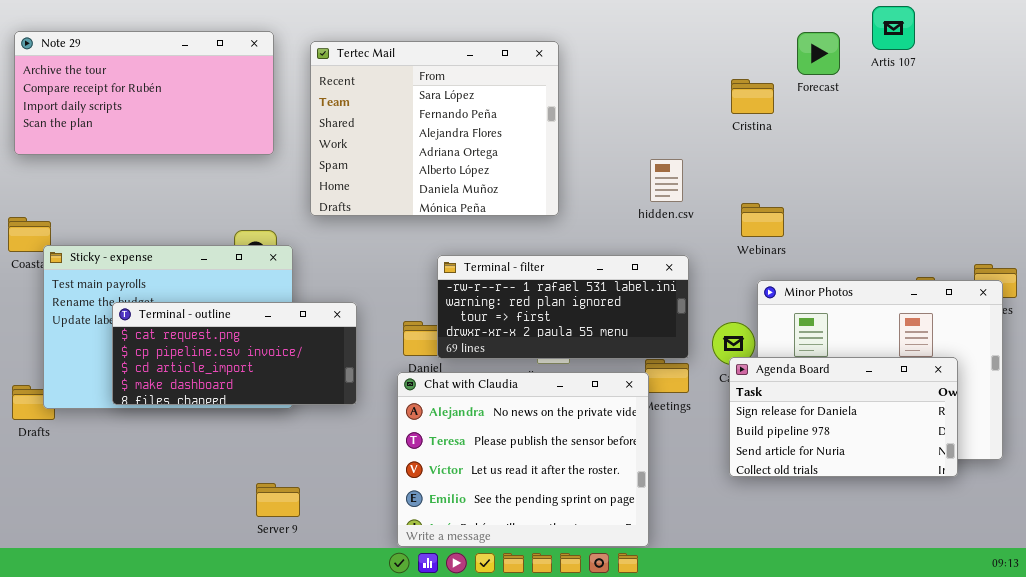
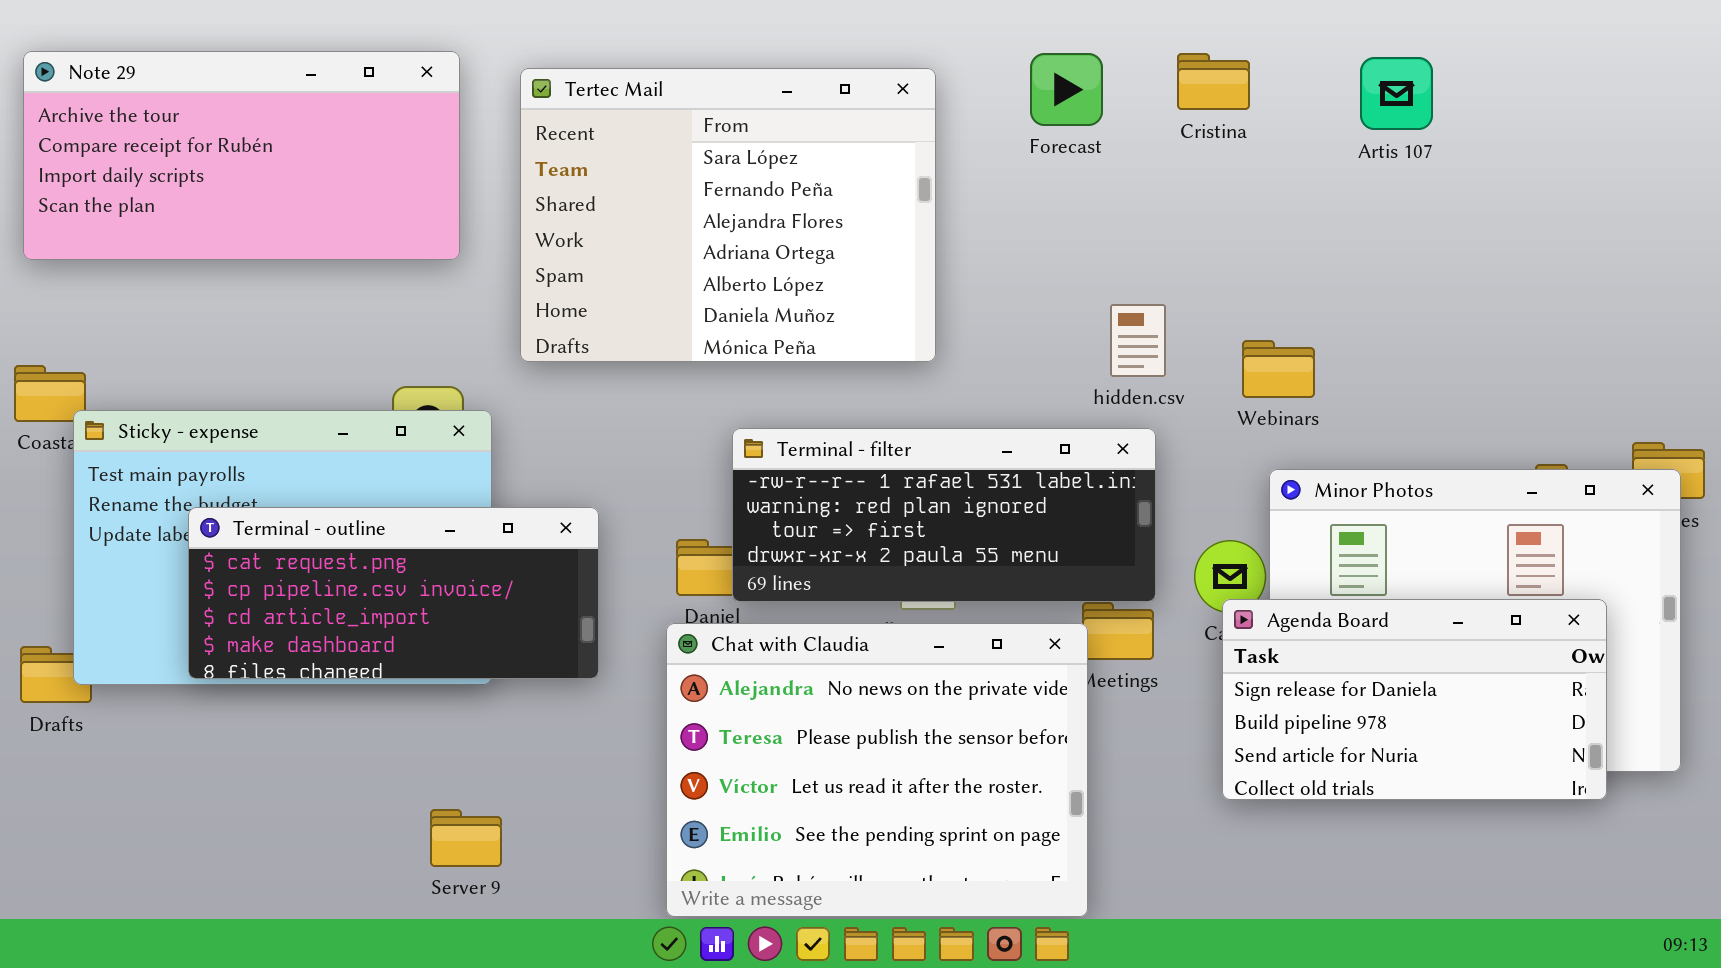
Artis 107: [872,6,915,50] -> [1360,57,1433,130], moved
Forecast: [797,32,840,75] -> [1030,53,1103,126], moved
Cristina: [731,79,774,114] -> [1177,53,1250,110], moved
hidden.csv: [650,159,683,202] -> [1110,304,1166,377], moved

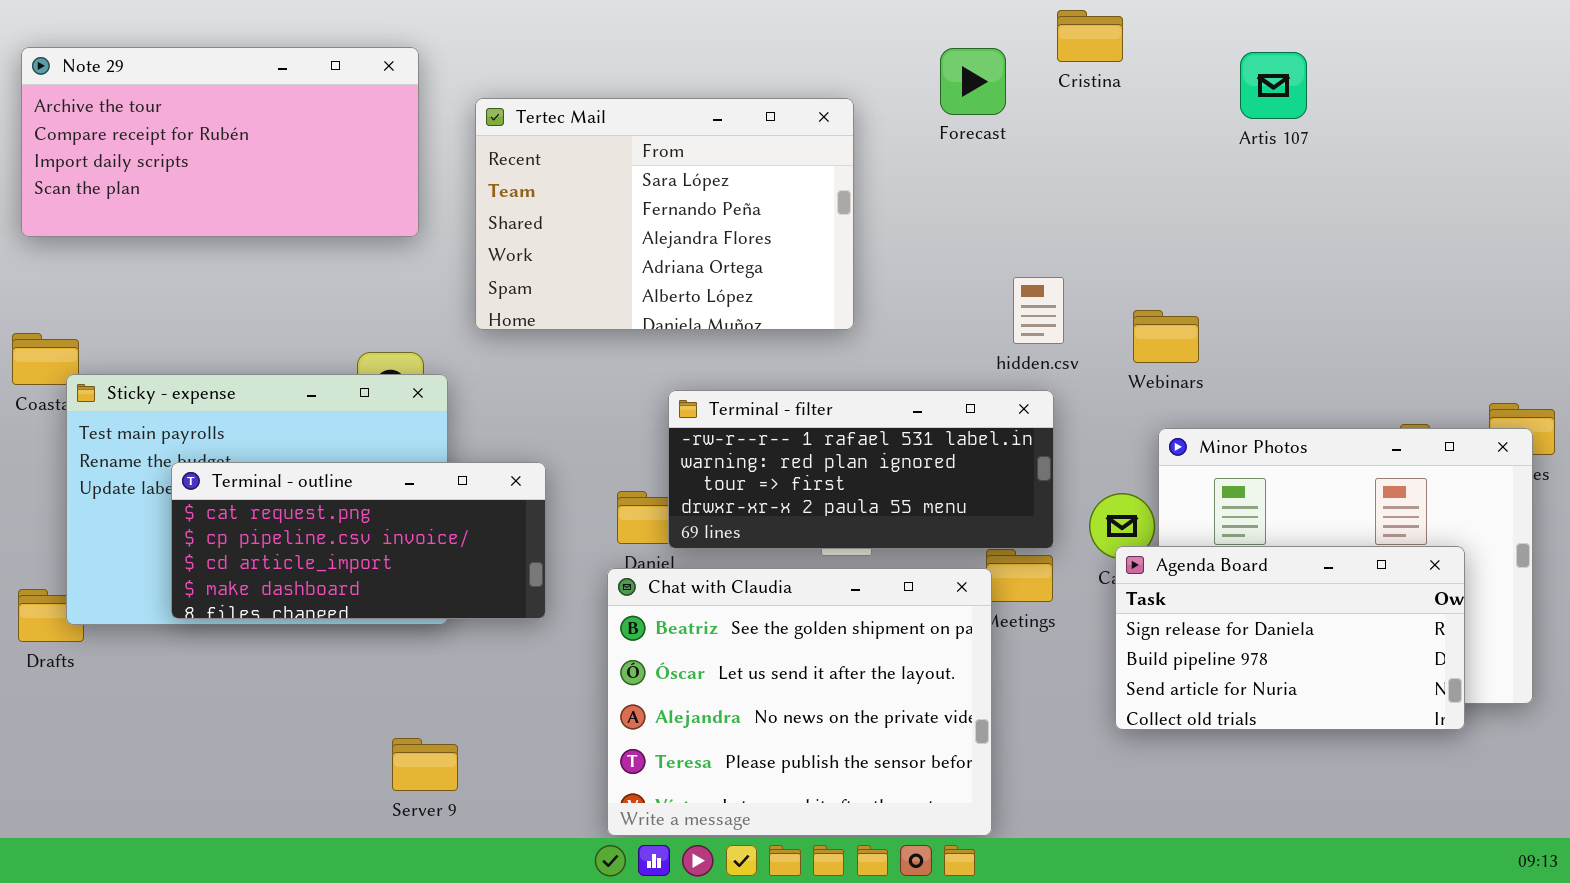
Cristina: [1177,53,1250,110] -> [1057,10,1123,62], moved
Tertec Mail: [520,68,936,362] -> [475,98,854,330], resized
Chat with Claudia: [666,623,1088,917] -> [607,568,992,836], scrolled up 2 rows

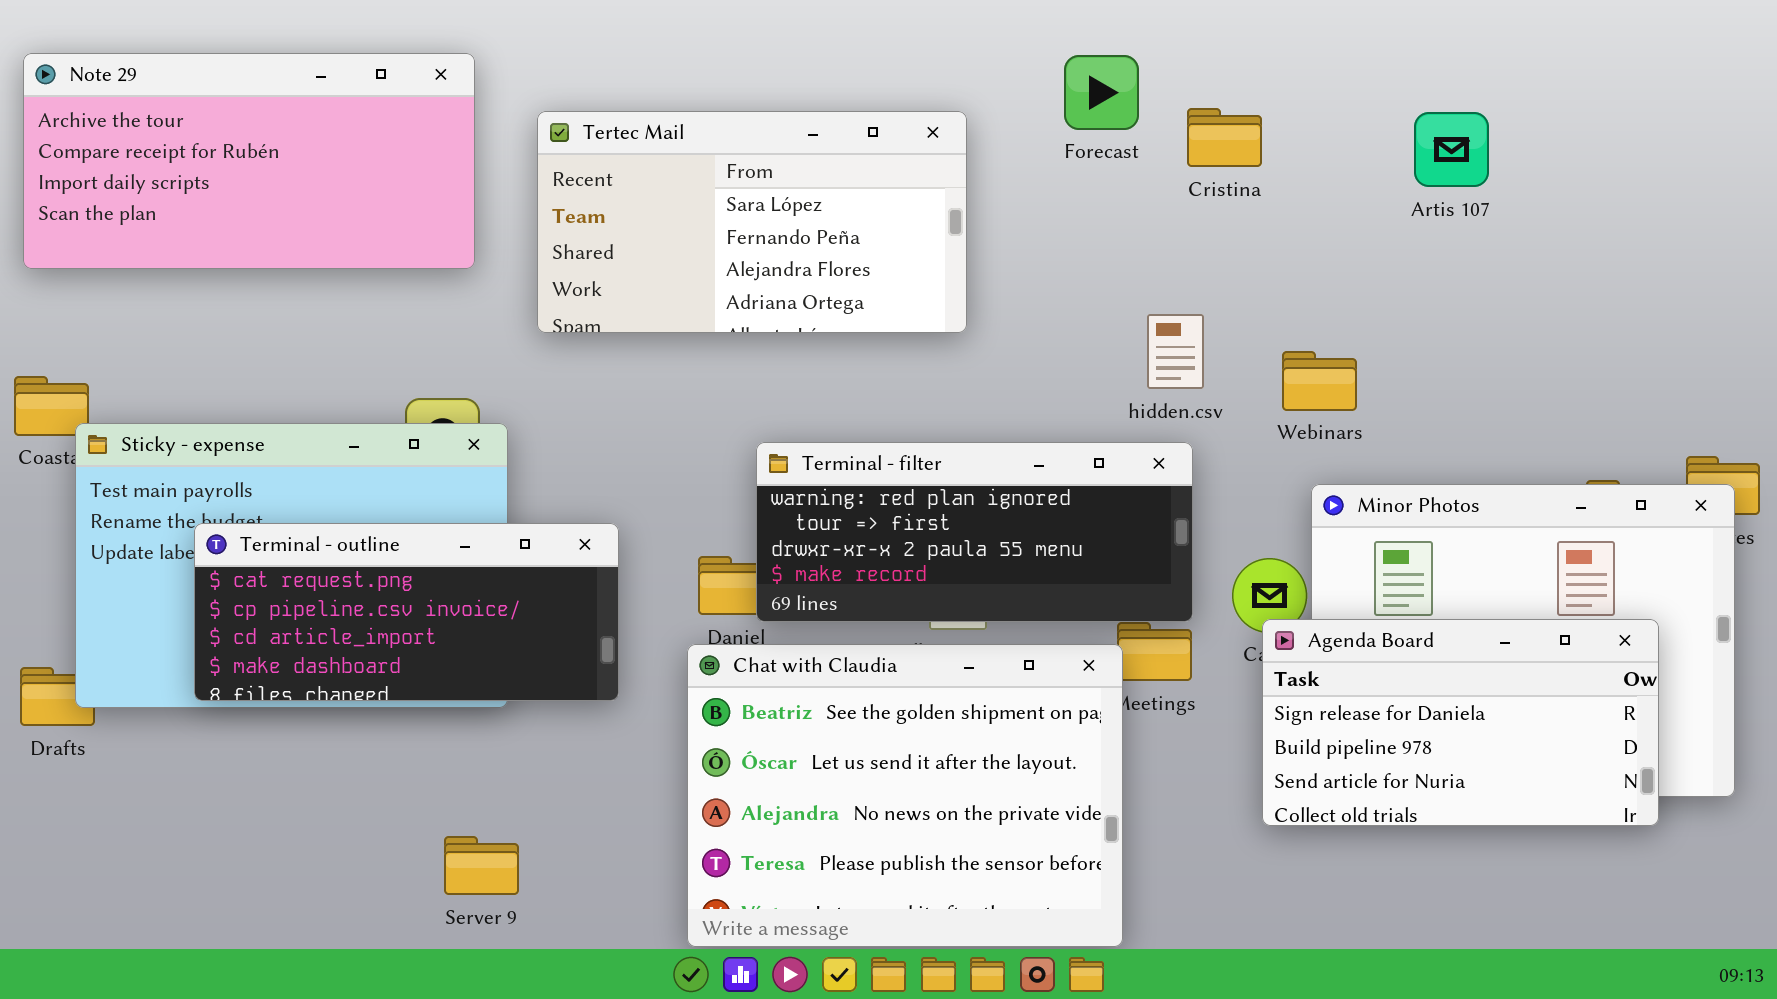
Cristina: [1057,10,1123,62] -> [1187,108,1262,167], moved
Artis 107: [1240,52,1307,119] -> [1414,112,1489,187], moved
Tertec Mail: [475,98,854,330] -> [537,111,967,333], resized
Terminal - filter: [668,390,1054,549] -> [756,442,1193,622], scrolled down 1 row

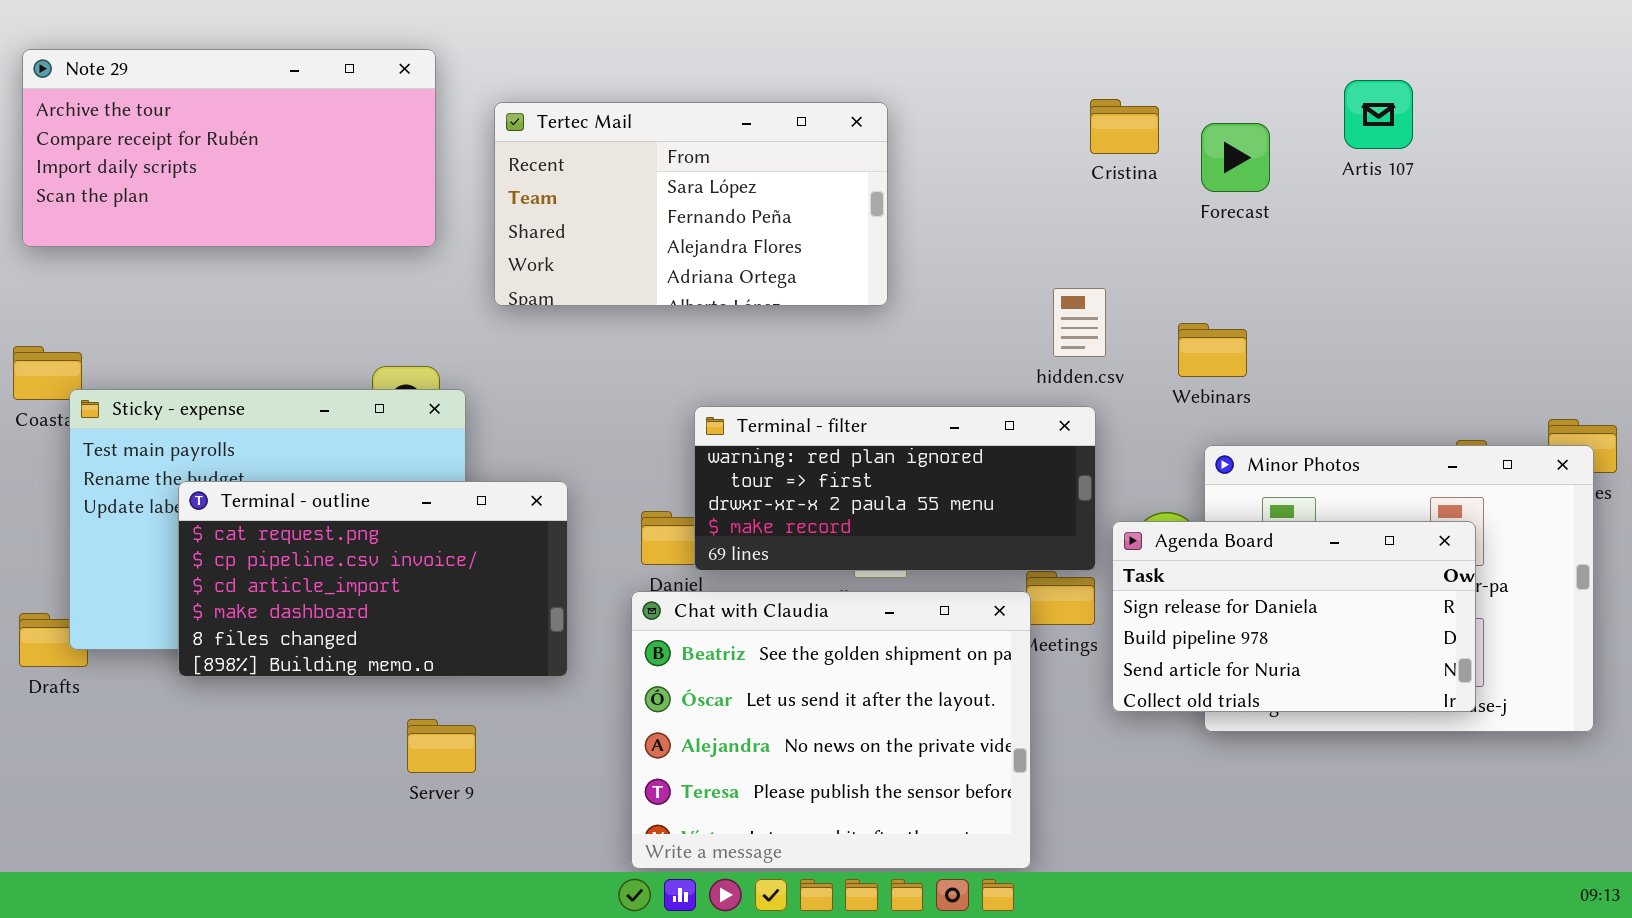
Forecast: [1064,55,1139,130] -> [1201,123,1270,192], moved
Artis 107: [1414,112,1489,187] -> [1344,80,1413,149], moved
Terminal - outline: [194,523,619,701] -> [178,481,568,677], resized
Agenda Board: [1262,619,1659,826] -> [1112,521,1476,712], moved
Server 9: [444,836,519,895] -> [407,719,476,773], moved

